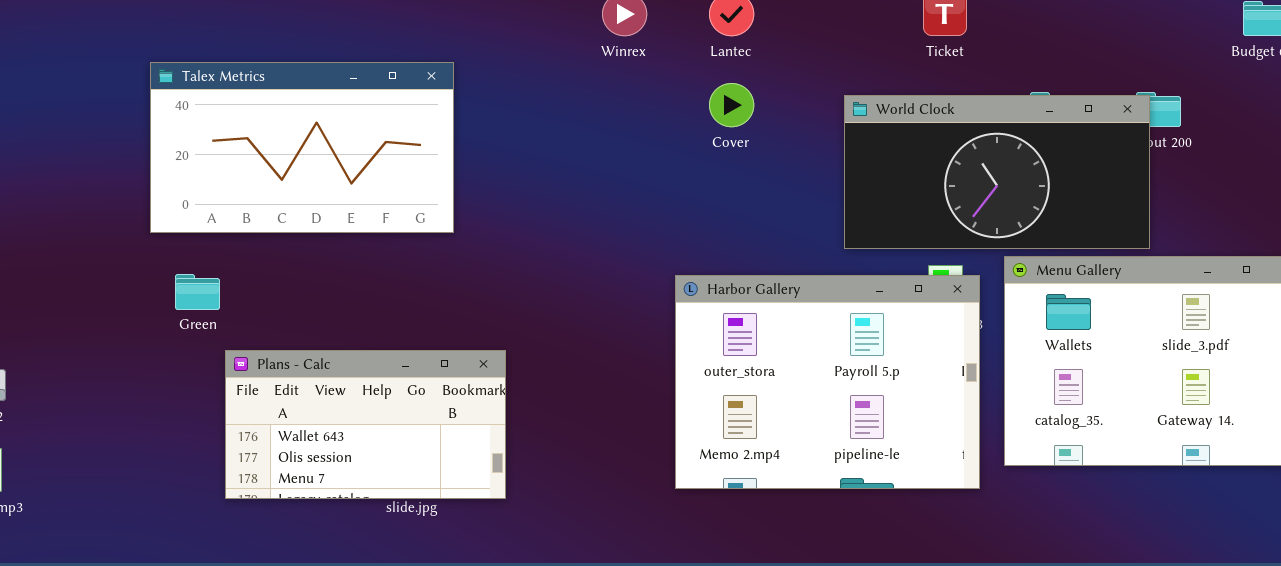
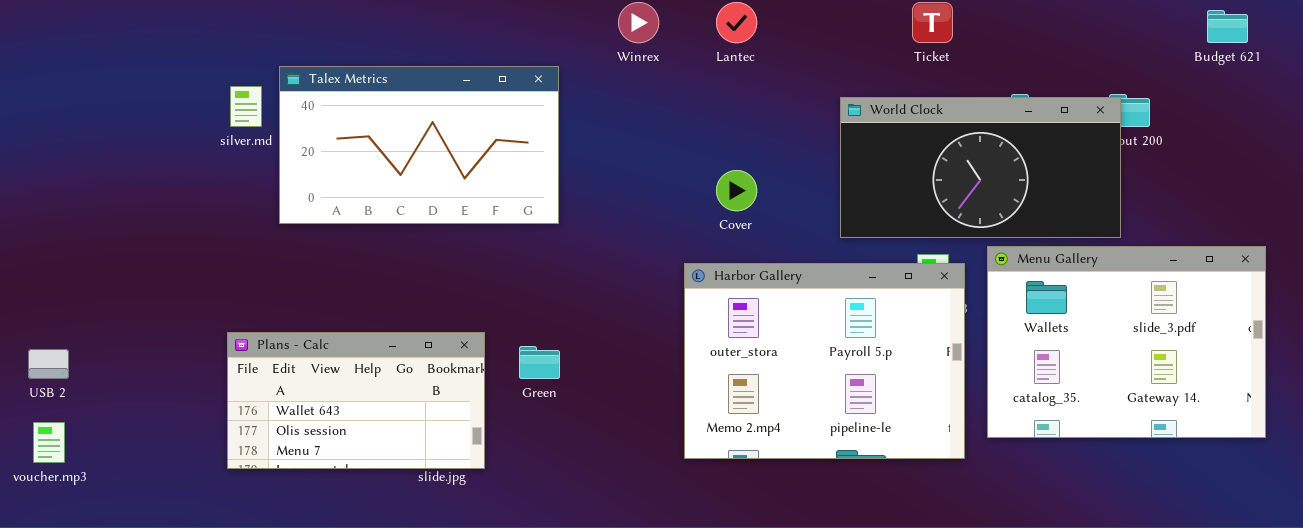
Talex Metrics: [150,62,454,233] -> [279,66,559,224], moved
Cover: [709,83,754,127] -> [716,170,757,211], moved
Green: [175,274,220,310] -> [519,346,560,379], moved
Plans - Calc: [225,350,506,499] -> [227,332,485,469], moved

